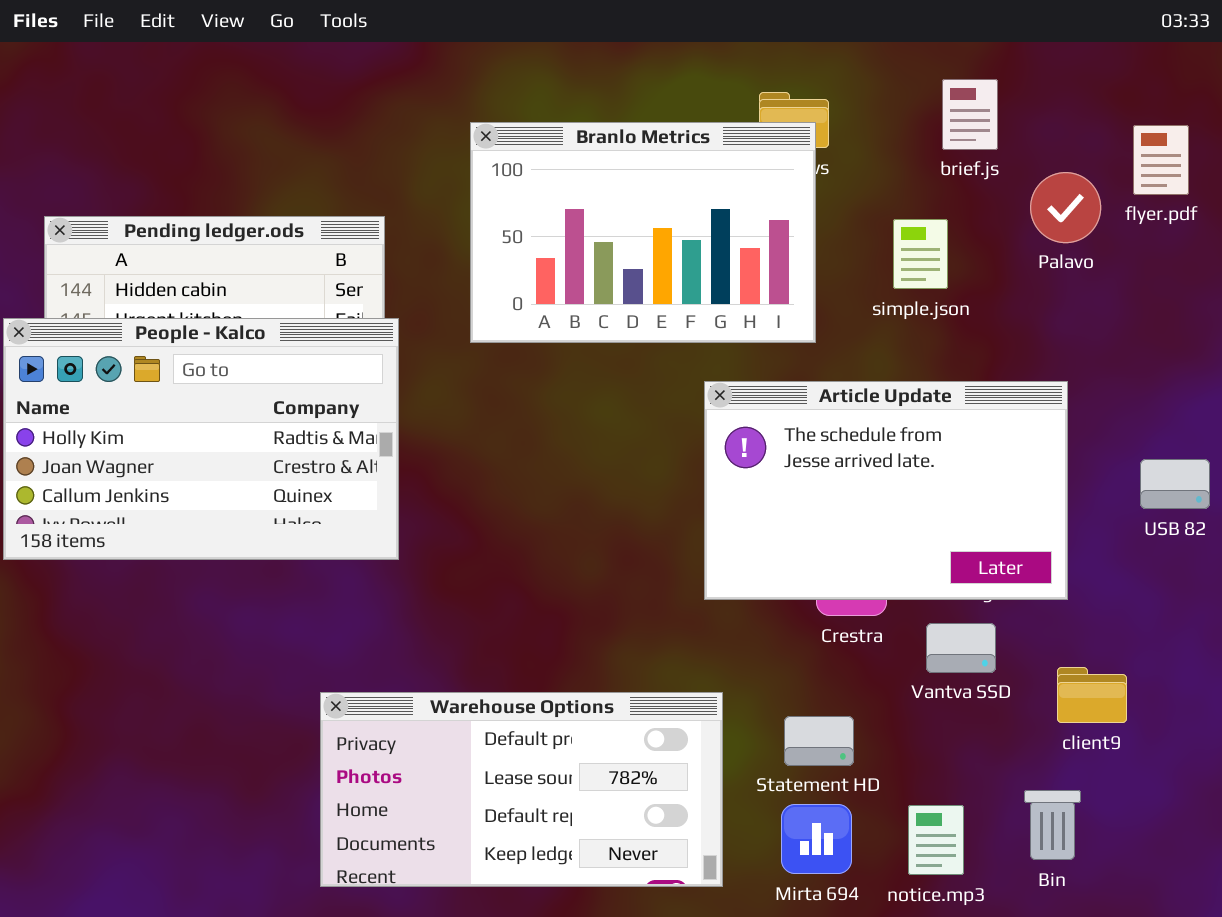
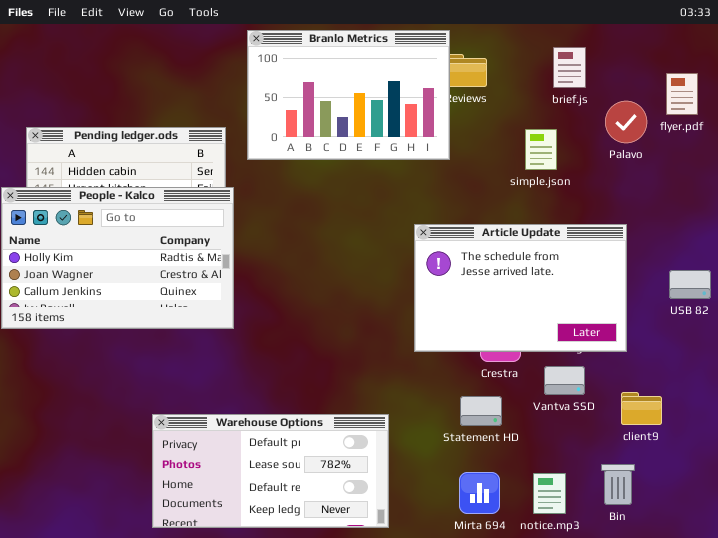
Branlo Metrics: [470,122,816,343] -> [247,30,450,160], moved
Warehouse Options: [320,692,723,887] -> [152,414,389,528], moved
Statement HD: [784,716,854,766] -> [460,396,502,426], moved

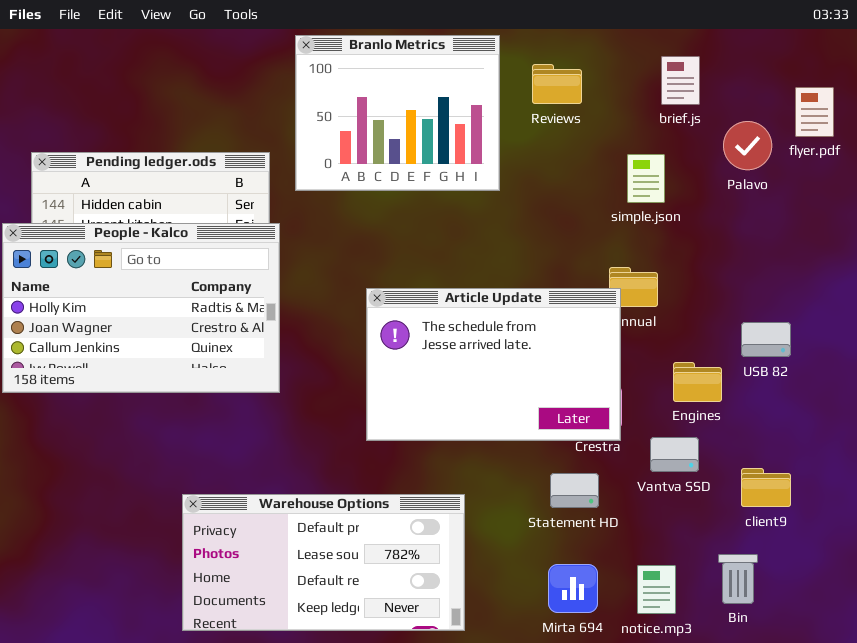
Branlo Metrics: [247,30,450,160] -> [295,35,500,191], resized
Article Update: [414,224,627,352] -> [366,288,621,441], moved
USB 82: [669,270,711,299] -> [741,322,791,357], moved

